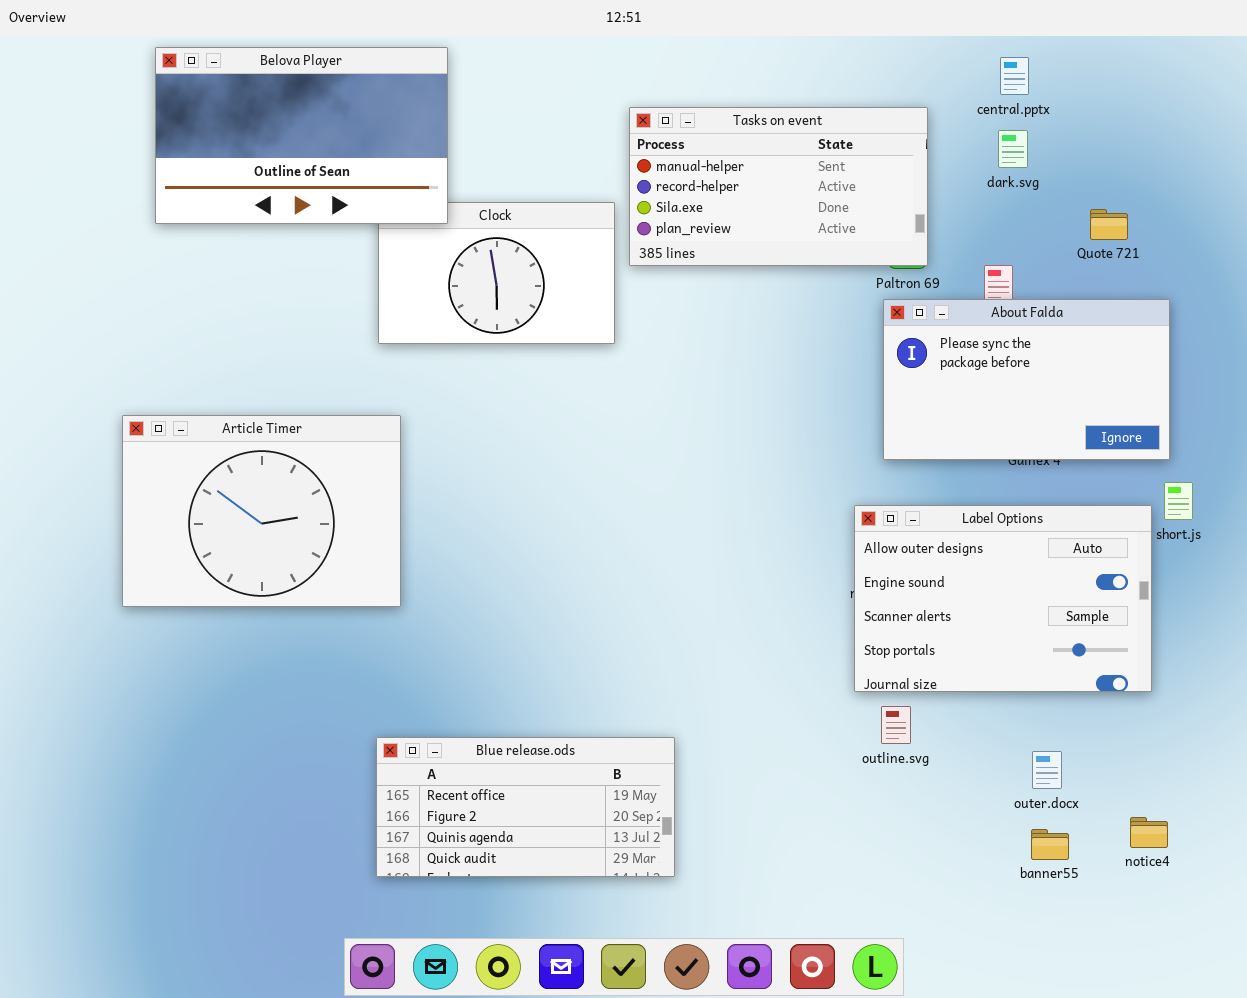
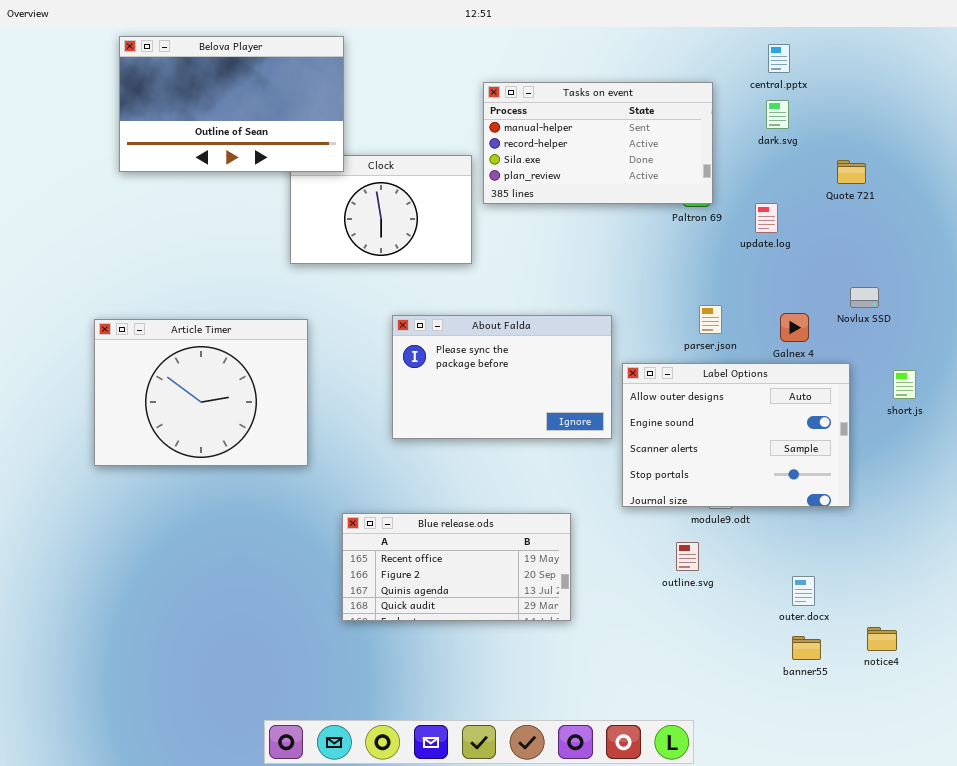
About Falda: [883,299,1170,460] -> [392,315,612,439], moved
Label Options: [854,505,1152,692] -> [622,363,850,507], moved
Blue release.ods: [376,737,675,877] -> [342,513,571,621], moved

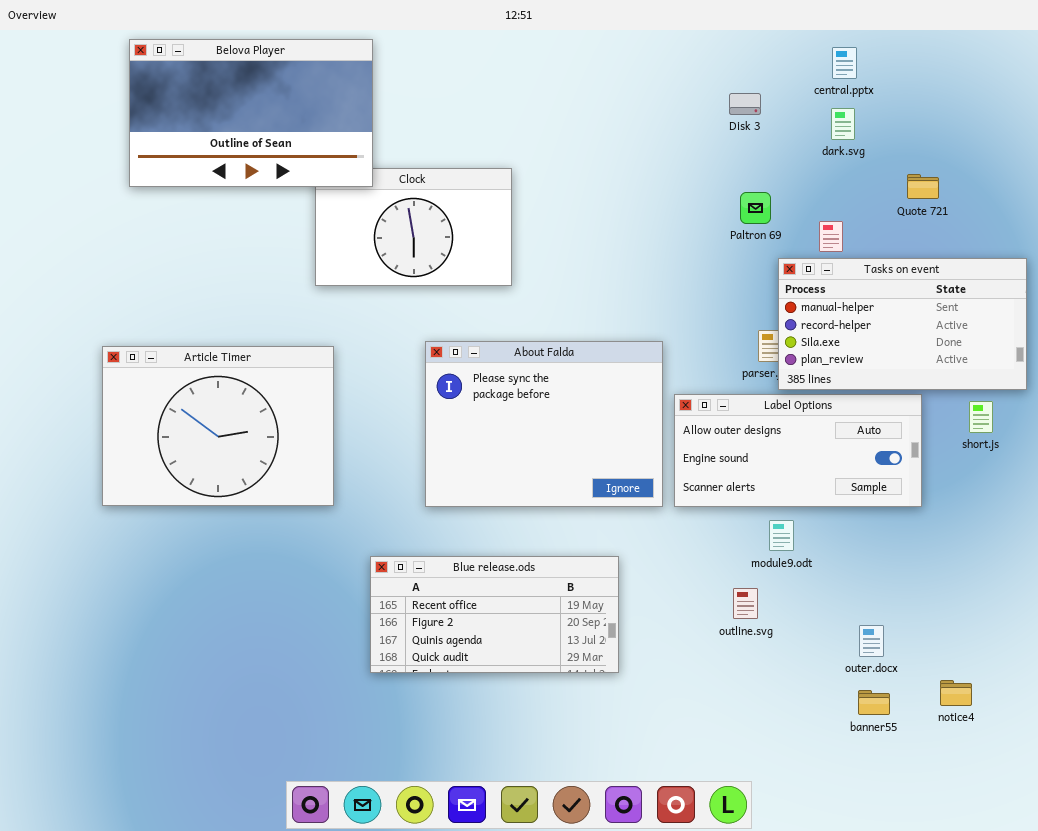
Tasks on event: [483,82,713,204] -> [778,258,1027,390], moved
About Falda: [392,315,612,439] -> [425,341,663,507], resized
Label Options: [622,363,850,507] -> [674,394,922,507], resized

